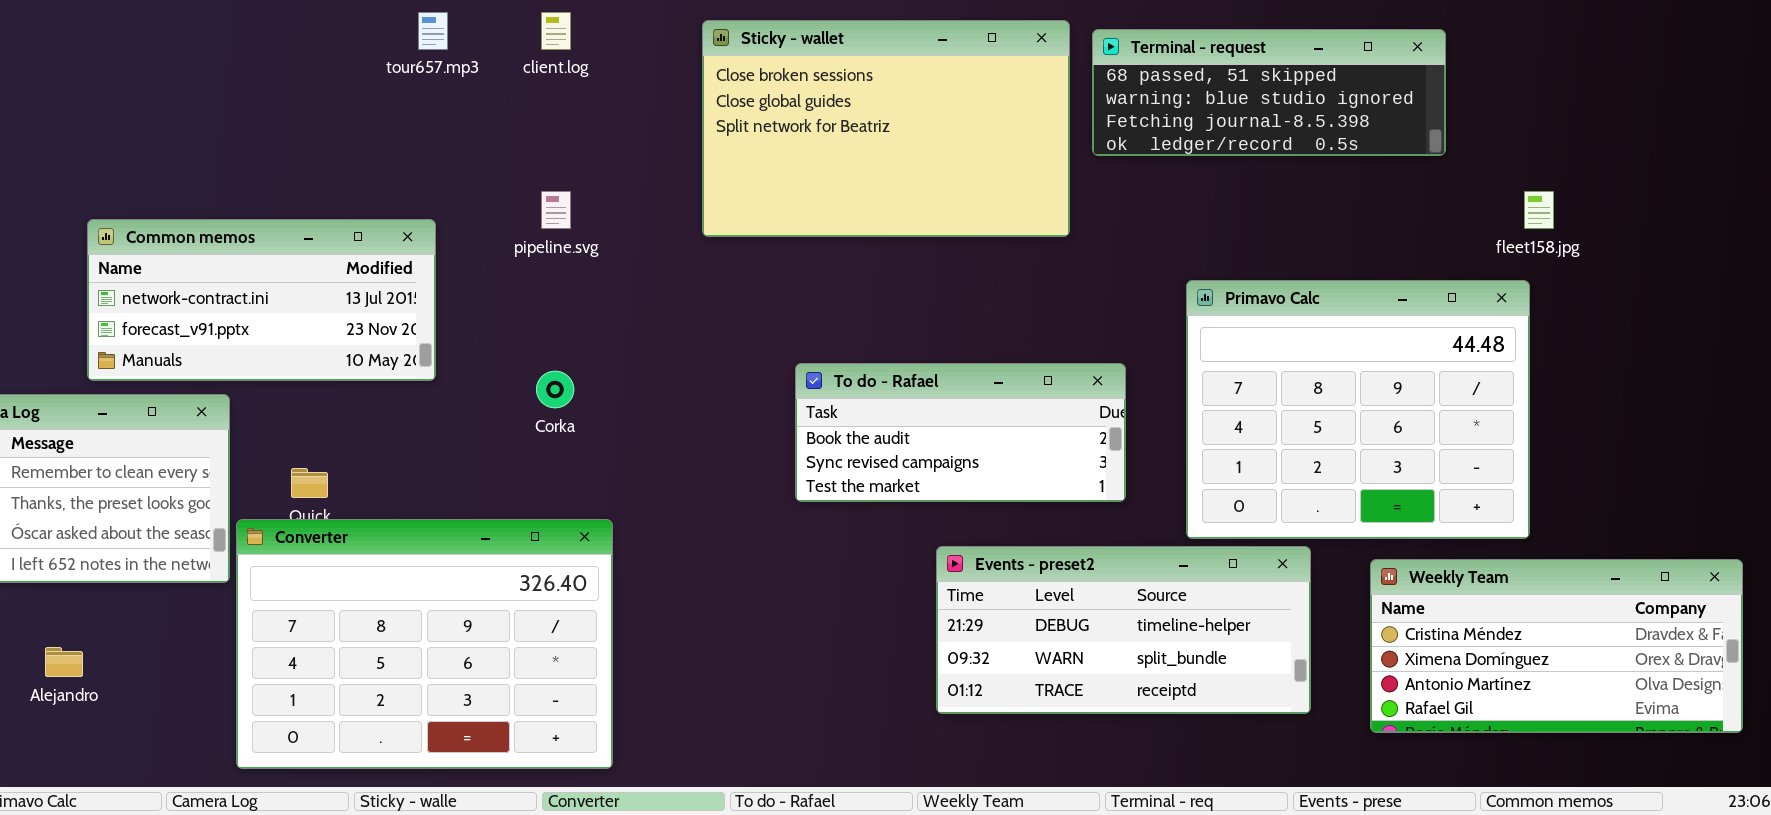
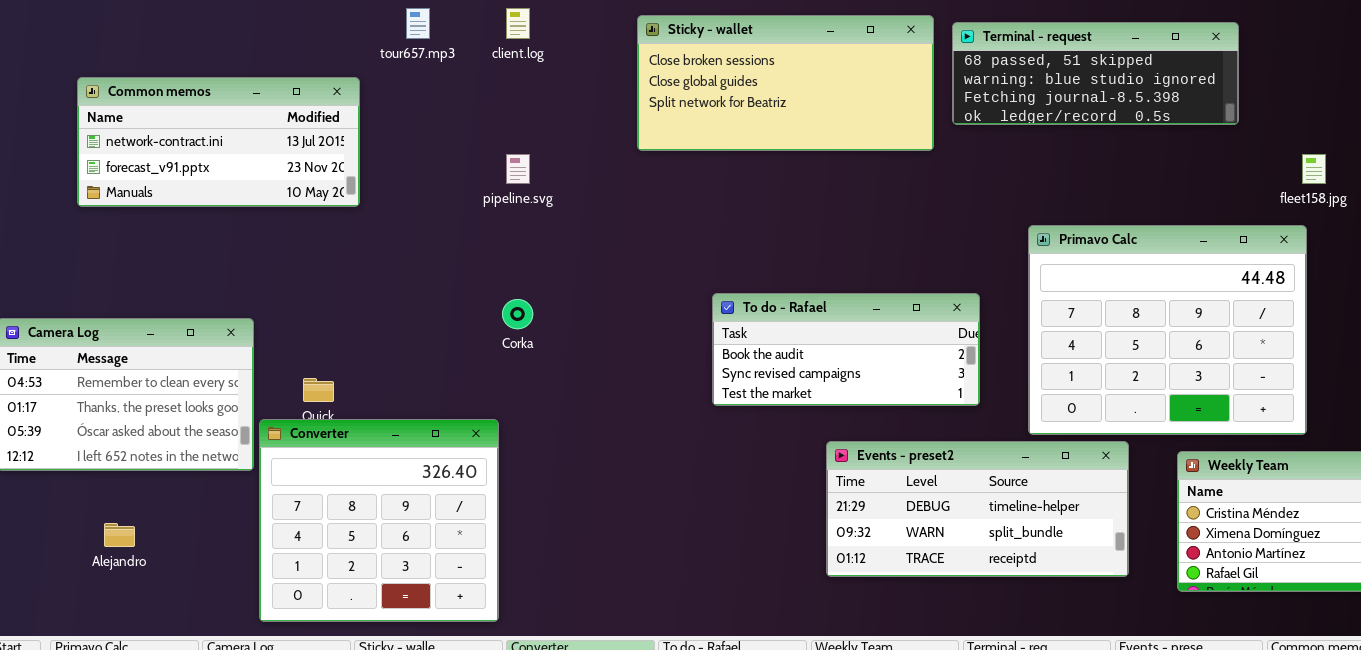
Sticky - wallet: [702,20,1070,237] -> [637,15,934,151], resized
Common memos: [87,219,436,381] -> [77,77,360,207], moved
Converter: [236,519,613,769] -> [259,419,499,622], resized

